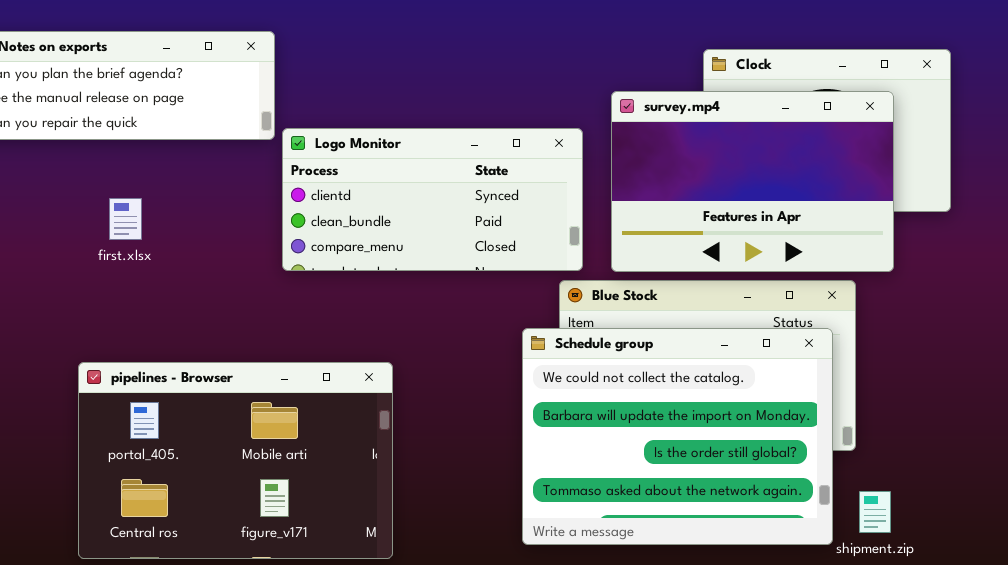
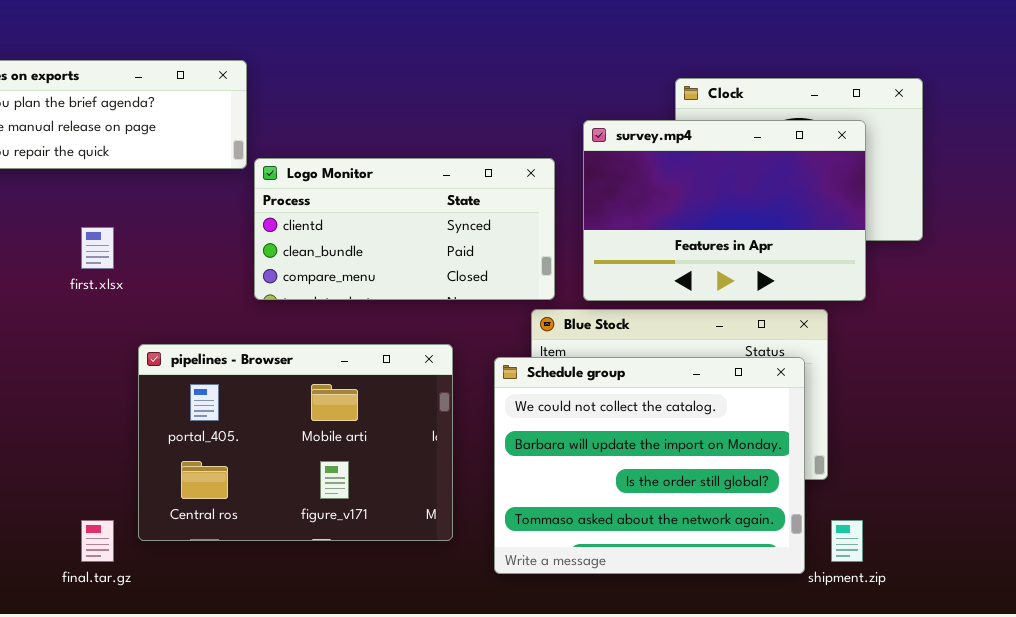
pipelines - Browser: [78,362,393,559] -> [138,344,453,541], moved

